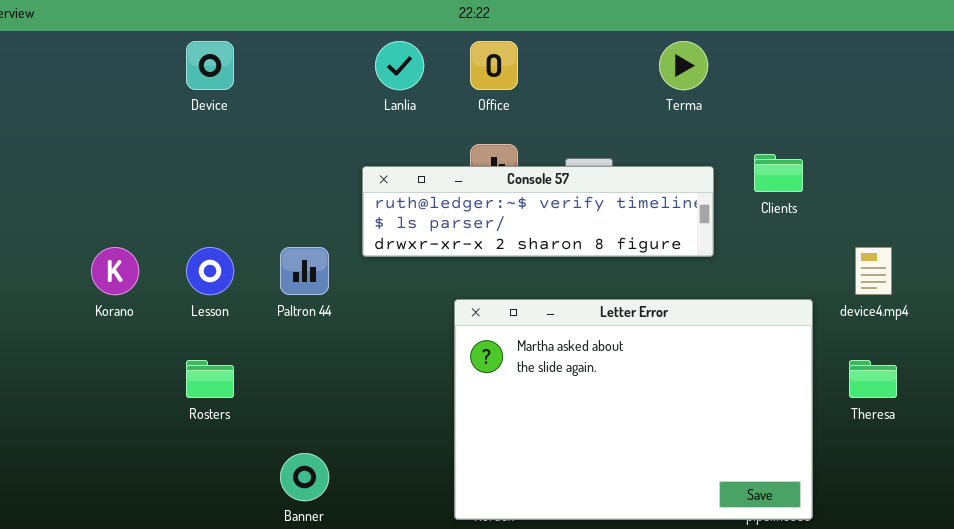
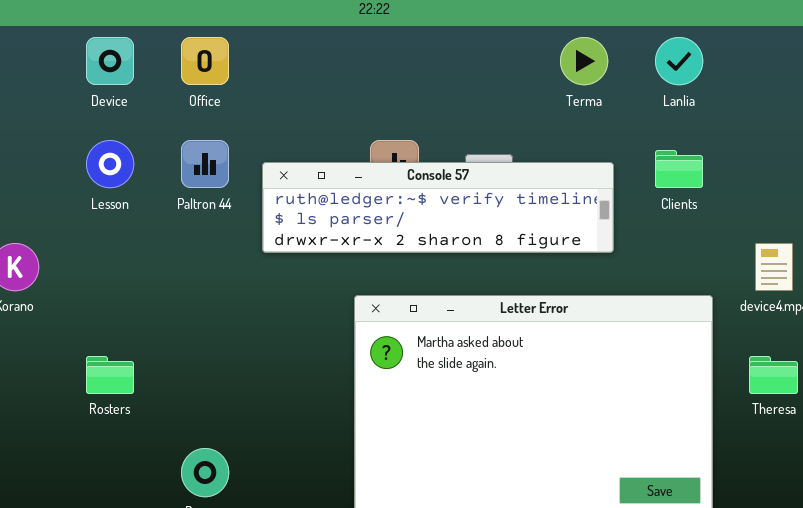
Lanlia: [375,41,424,90] -> [655,37,703,85], moved
Office: [470,41,518,90] -> [181,37,229,85], moved
Lesson: [186,247,234,295] -> [86,140,134,188], moved
Paltron 44: [280,247,329,295] -> [181,140,229,188], moved

